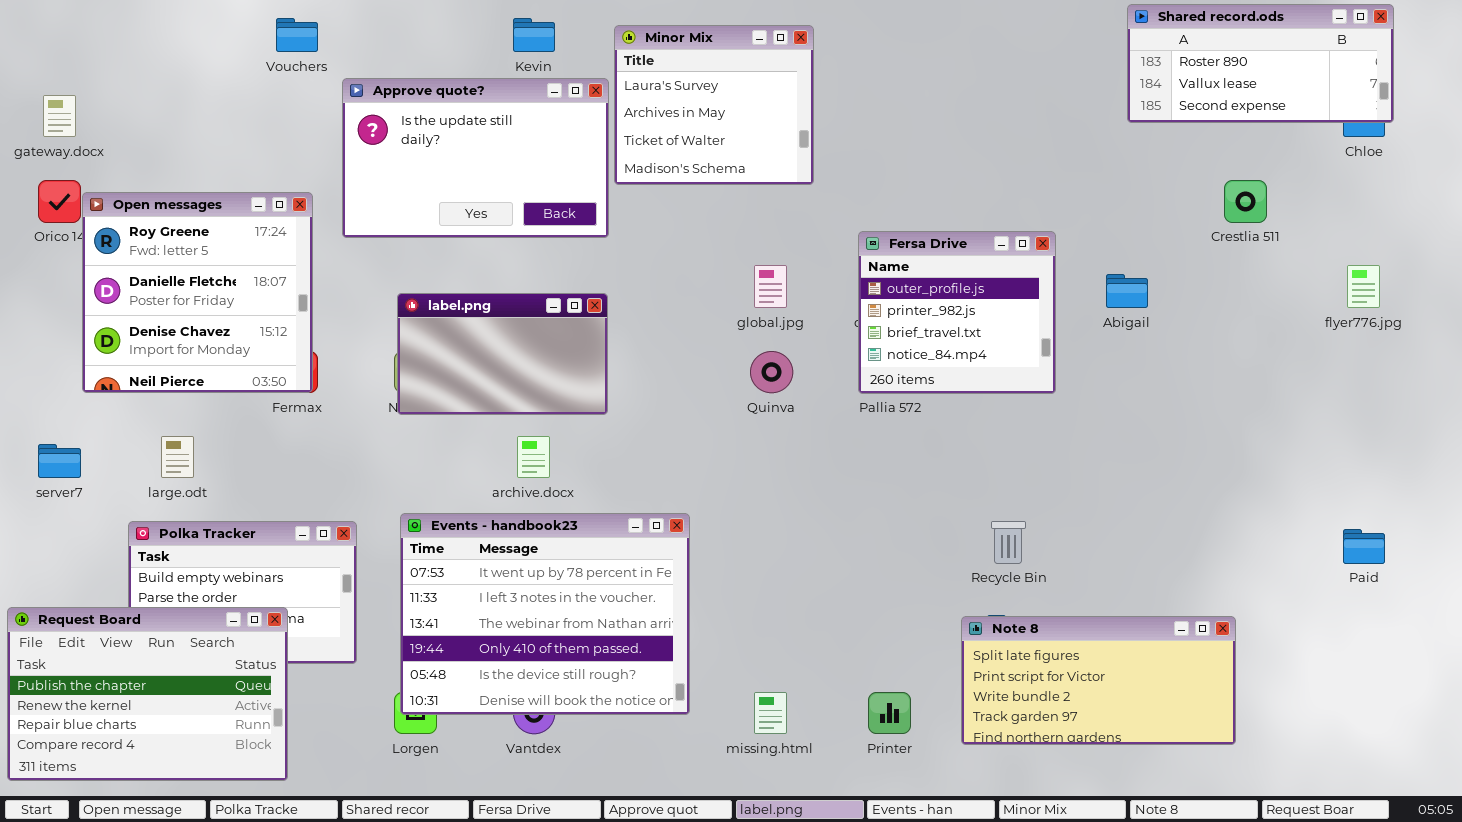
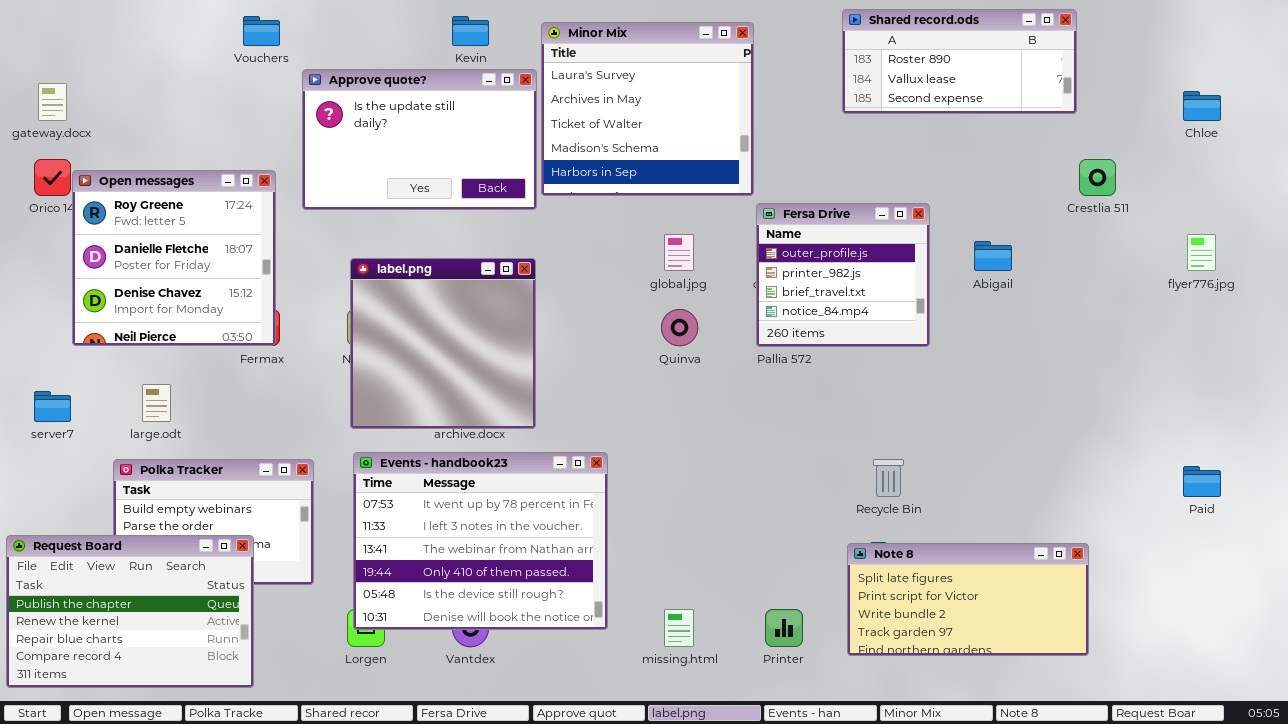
Shared record.ods: [1127,4,1394,123] -> [842,9,1077,114], moved
Minor Mix: [614,25,814,185] -> [541,22,754,196], resized
label.png: [397,293,608,415] -> [350,258,536,429], resized

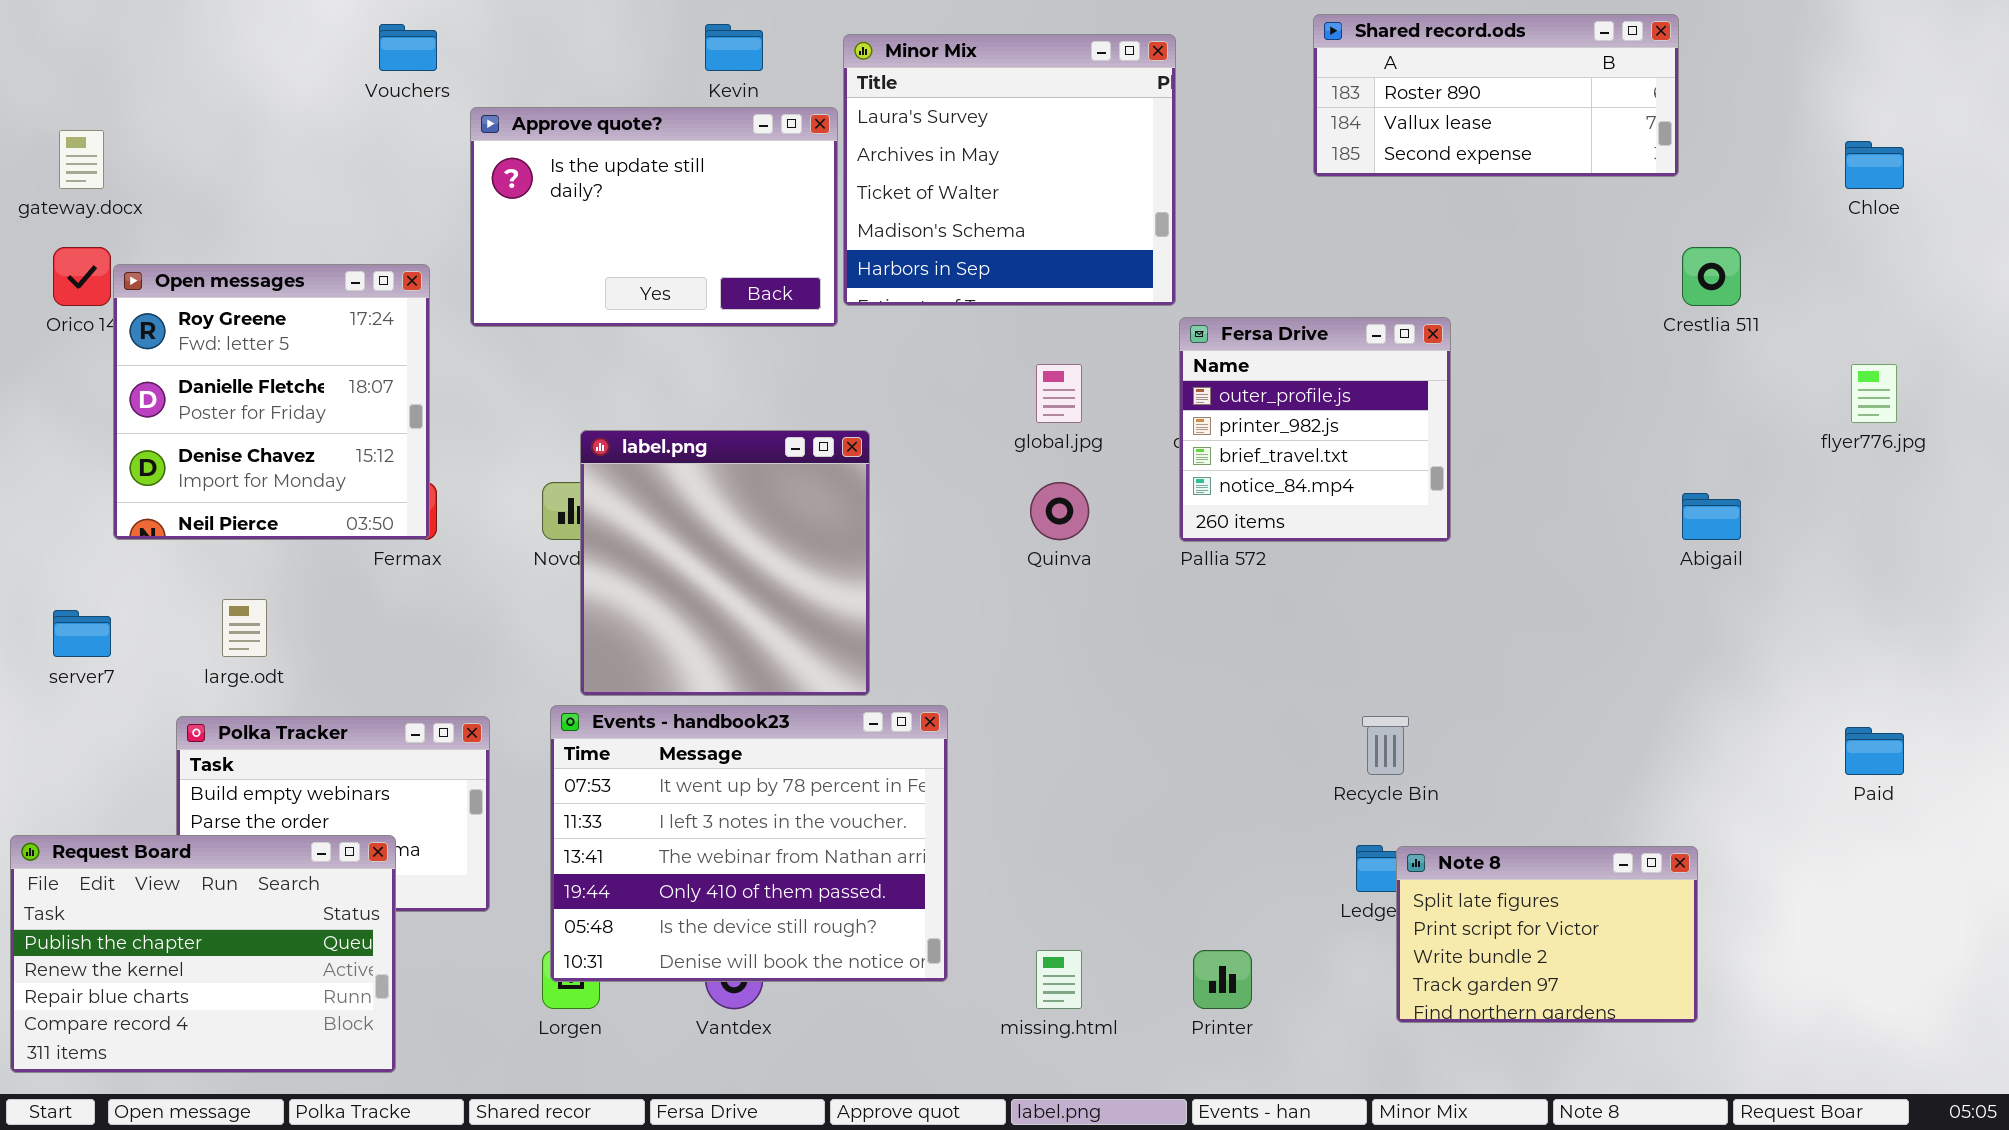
Abigail: [974,241,1012,271] -> [1682,493,1741,540], moved
label.png: [350,258,536,429] -> [580,430,870,696], moved
Note 8: [847,543,1089,656] -> [1396,846,1698,1023], resized

